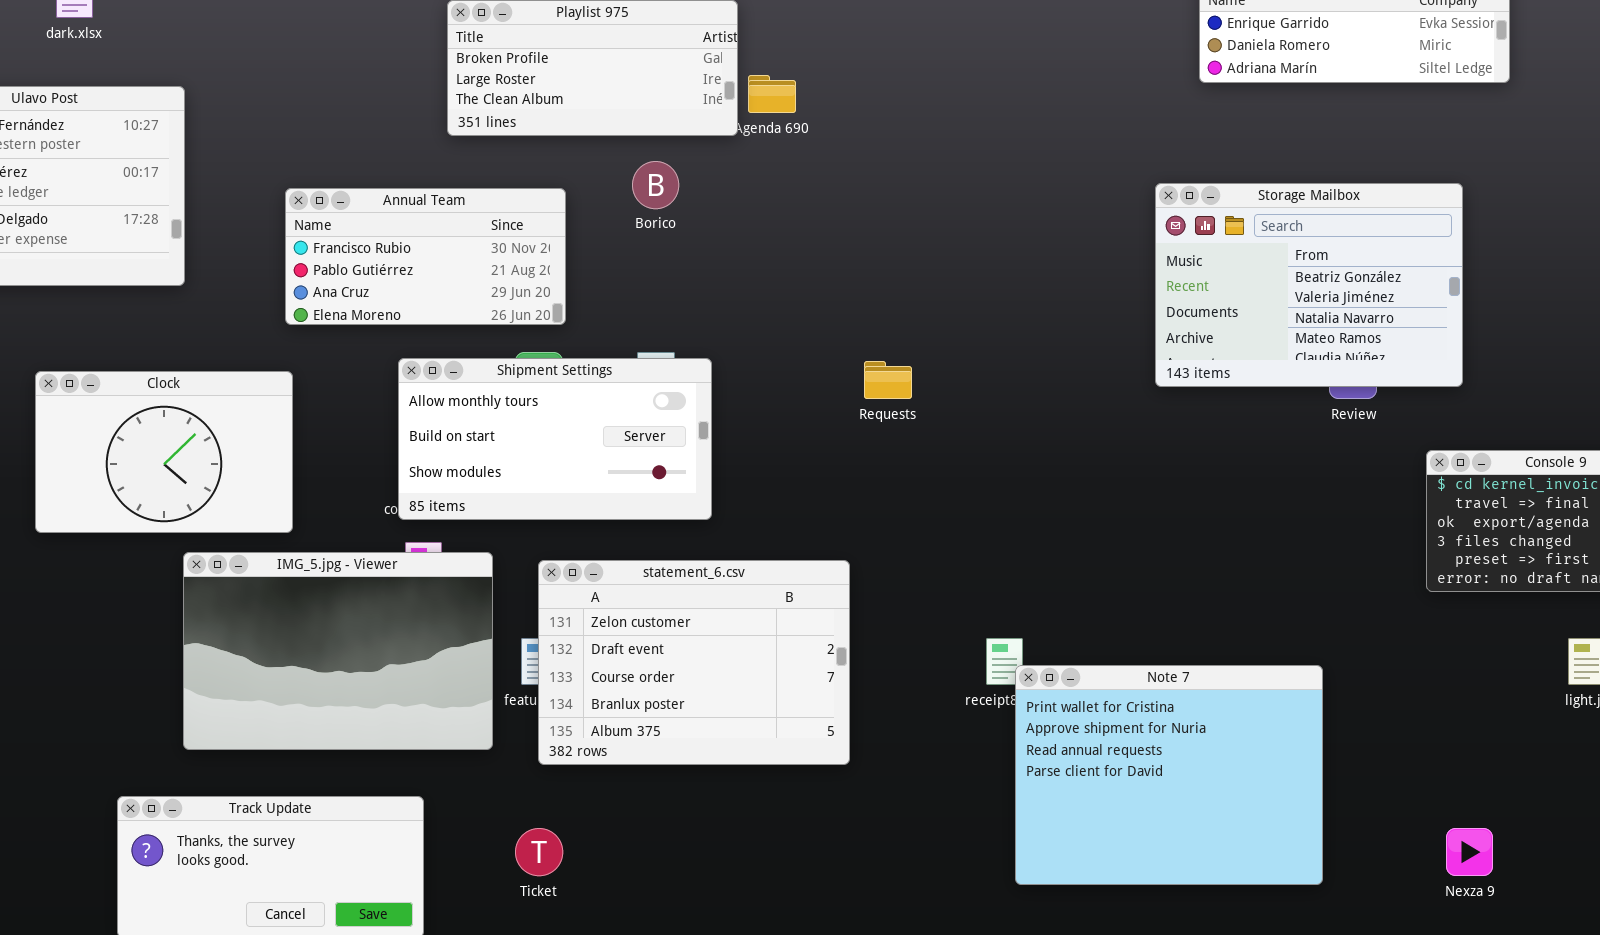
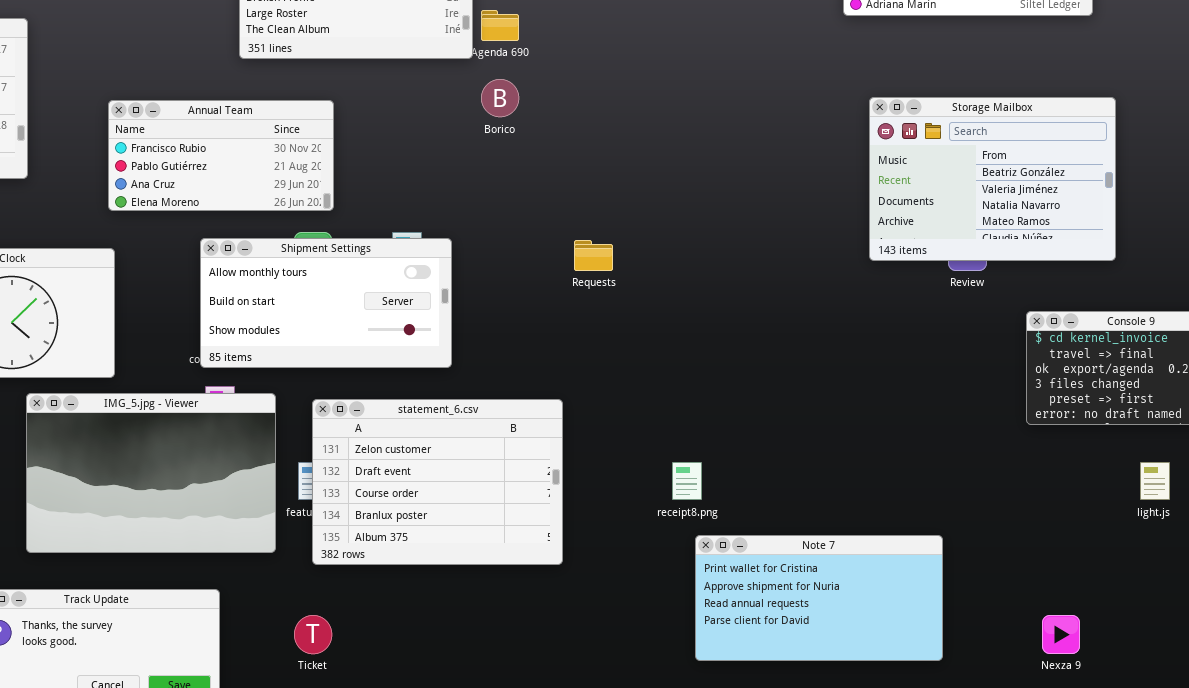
Borico: [632,161,679,209] -> [481,79,519,117], moved
Storage Mailbox: [1155,183,1463,387] -> [869,97,1116,261], moved
Note 7: [1015,665,1323,885] -> [695,535,943,661], resized

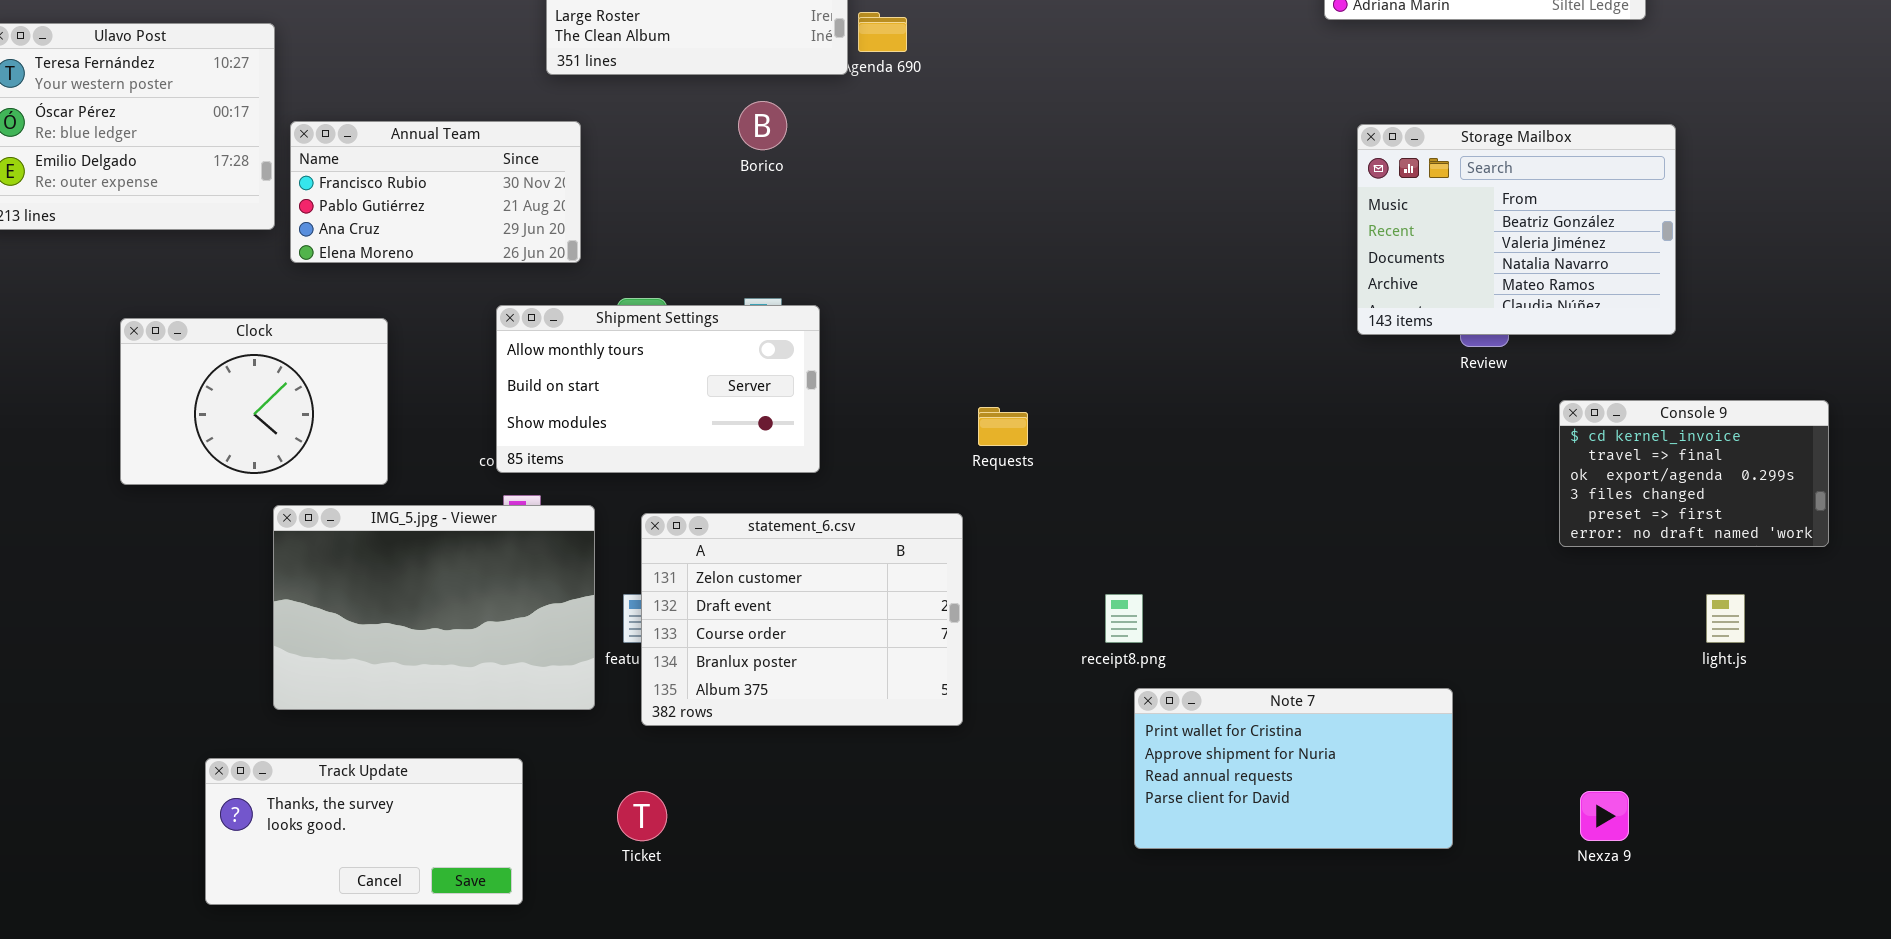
Borico: [481,79,519,117] -> [738,101,787,150], moved
Annual Team: [108,100,334,211] -> [290,121,581,263], moved
Requests: [574,240,613,271] -> [978,407,1028,446], moved

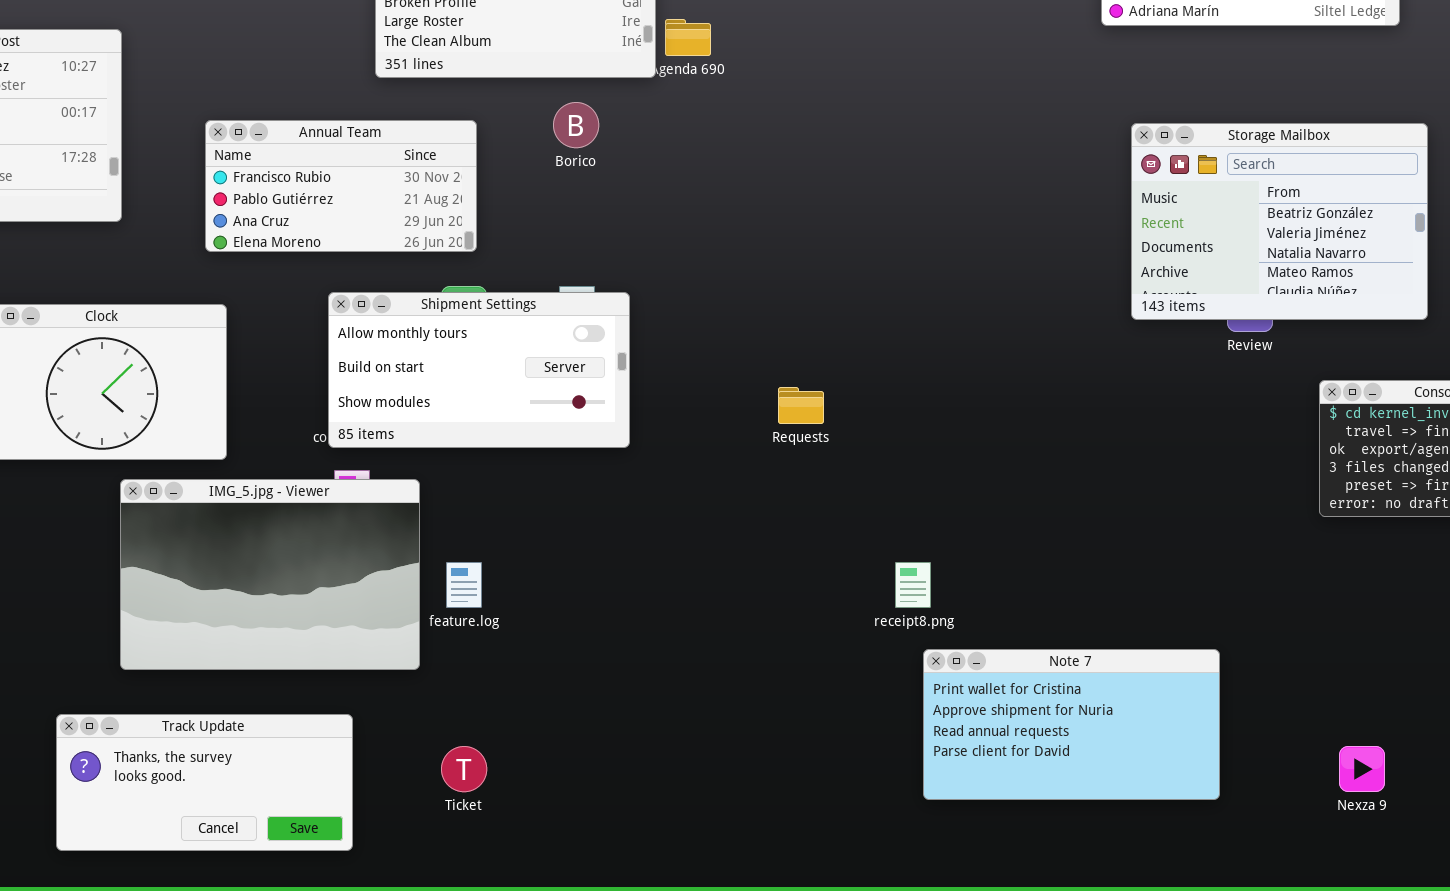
Annual Team: [290,121,581,263] -> [205,120,477,252], moved
statement_6.csv: [641,513,963,726] -> none, closed

